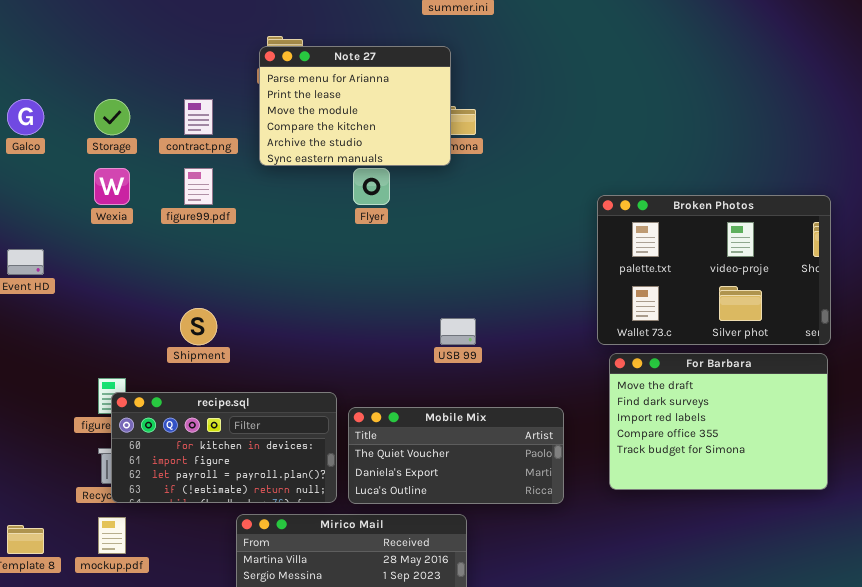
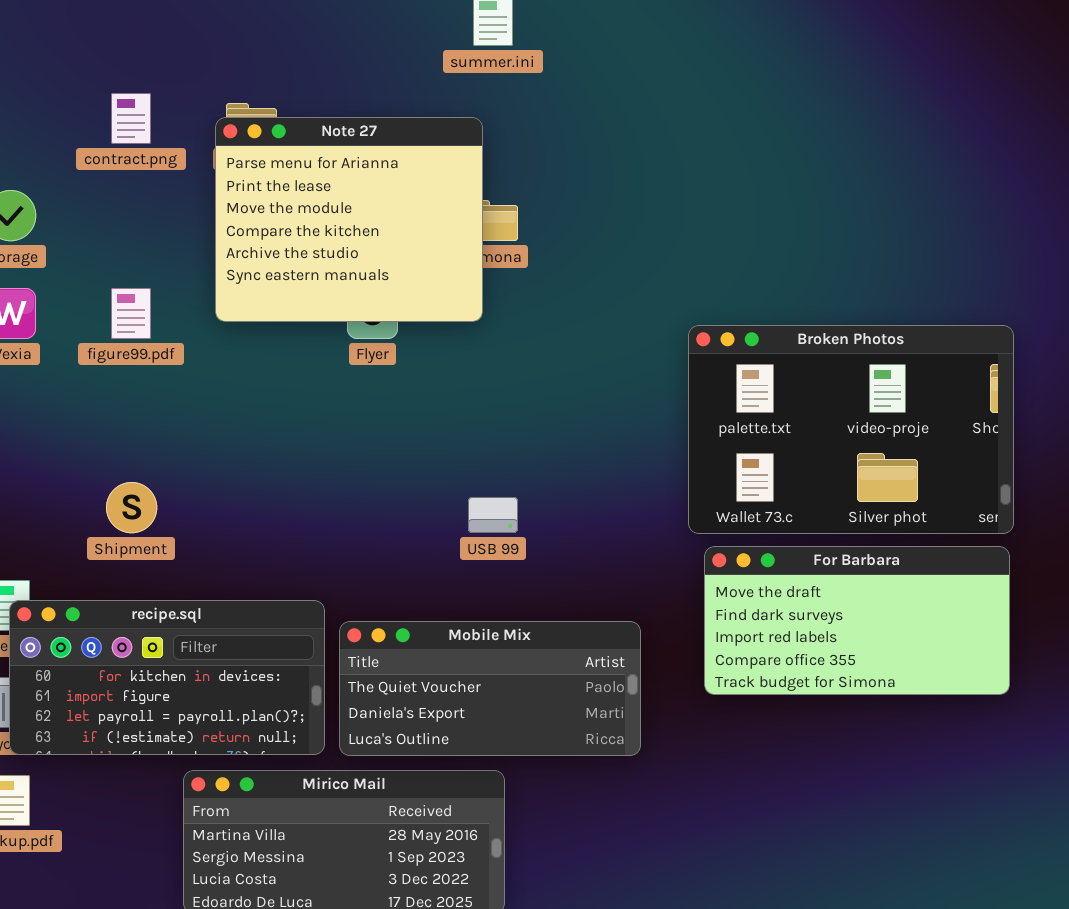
Note 27: [259,46,451,166] -> [215,117,483,322], resized
contract.png: [184,99,213,135] -> [111,93,151,144], moved
For Barbara: [609,353,828,490] -> [704,546,1010,695], resized

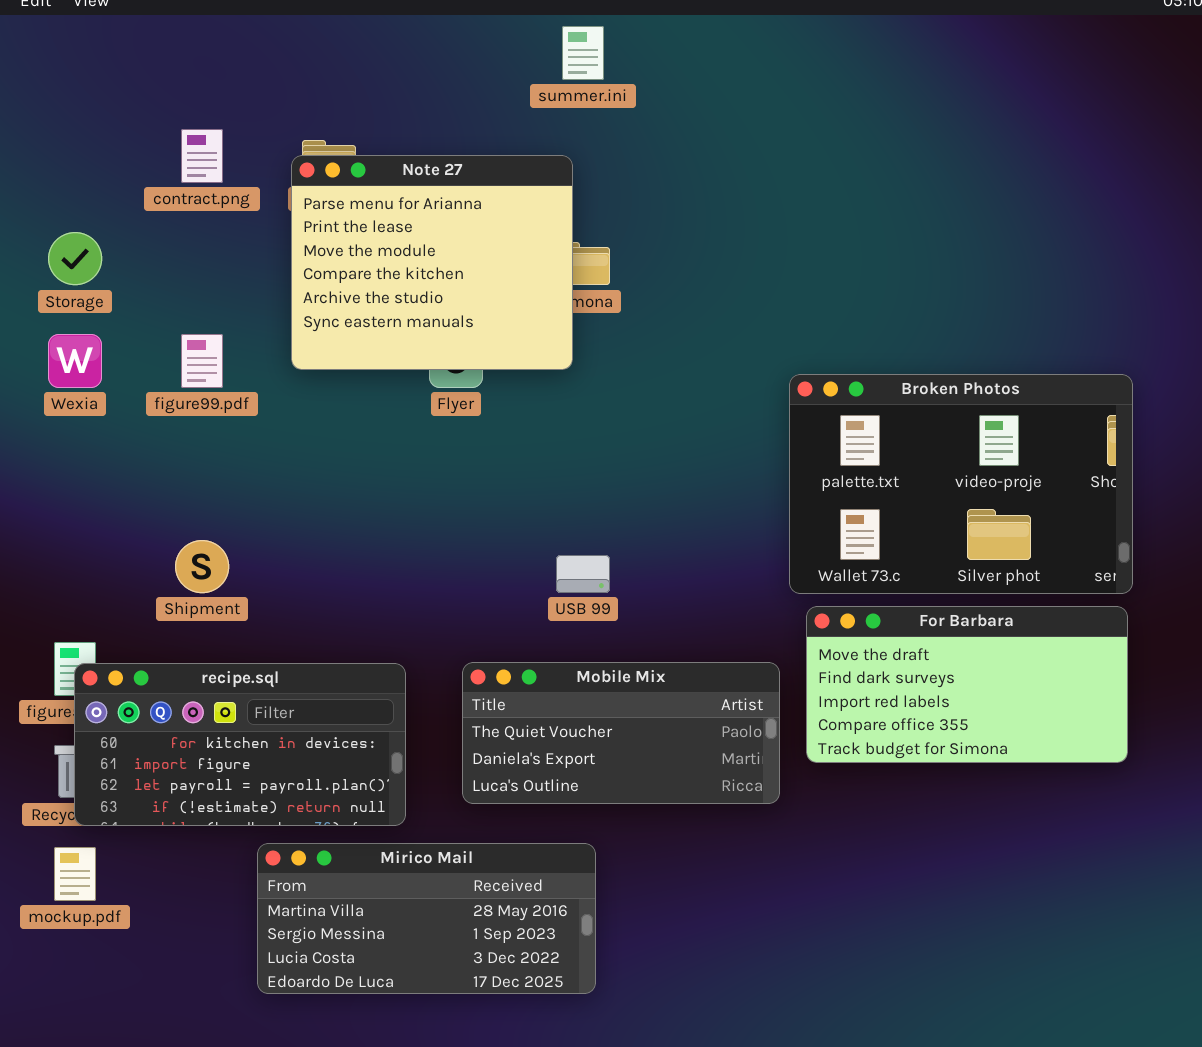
Mobile Mix: [339,621,641,756] -> [462,662,780,804], moved

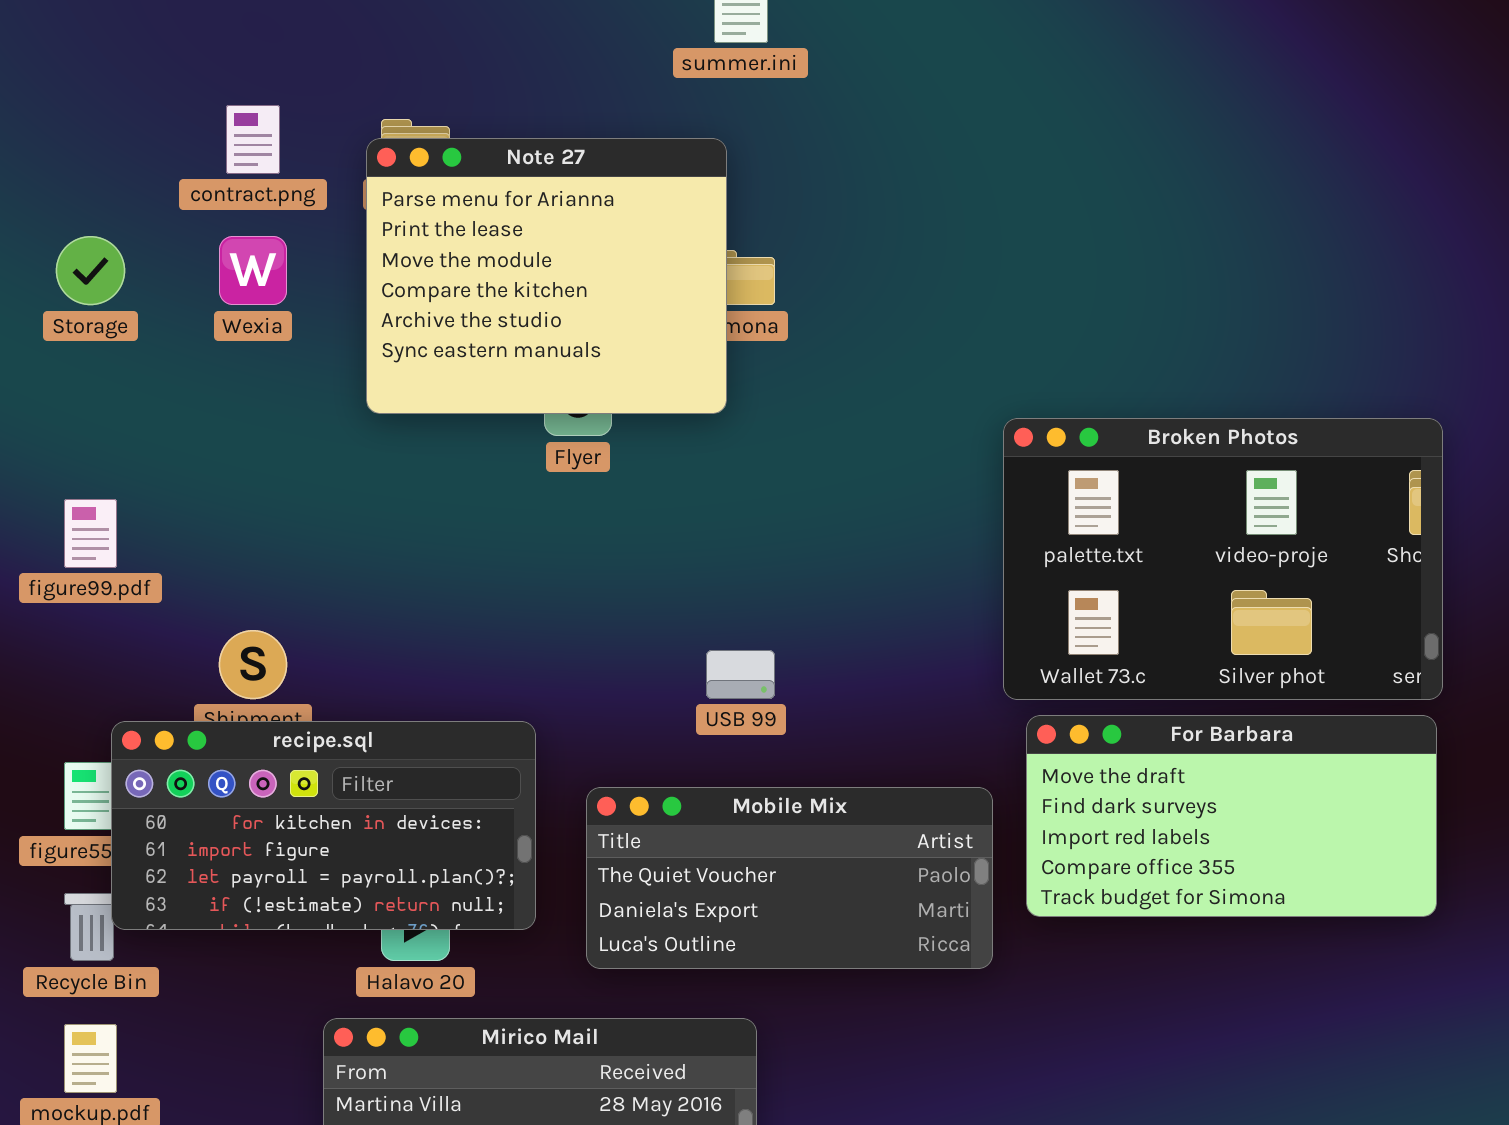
Wexia: [48,334,102,388] -> [219,236,287,305], moved
figure99.pdf: [181,334,223,388] -> [64,499,117,568], moved
recipe.sql: [74,663,406,826] -> [111,721,536,930], moved

